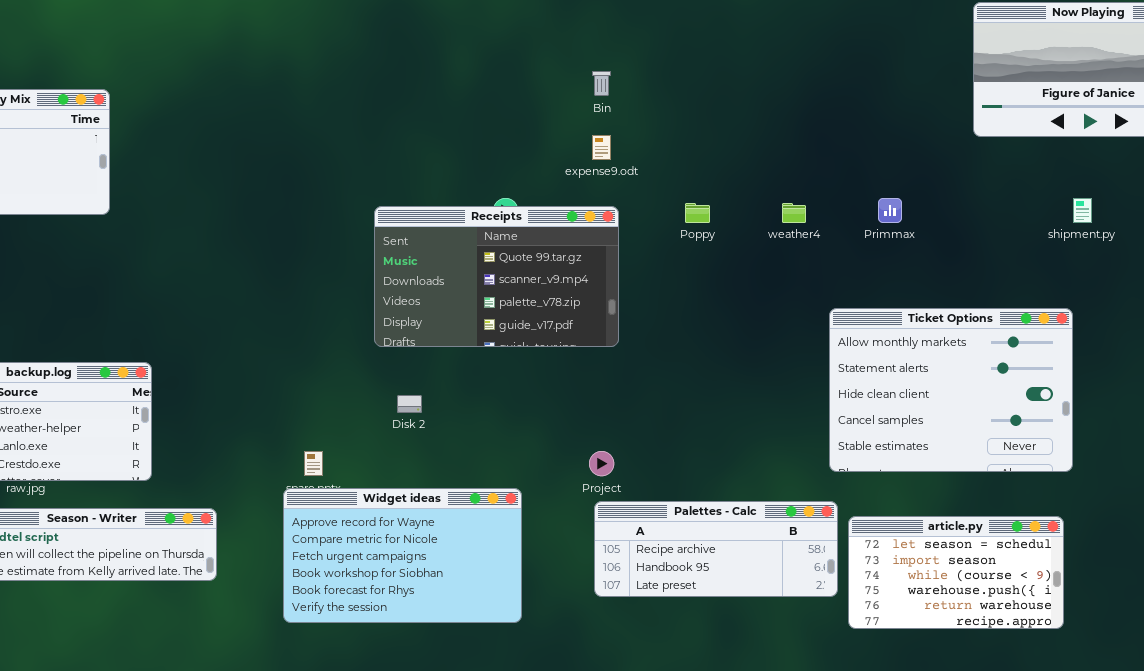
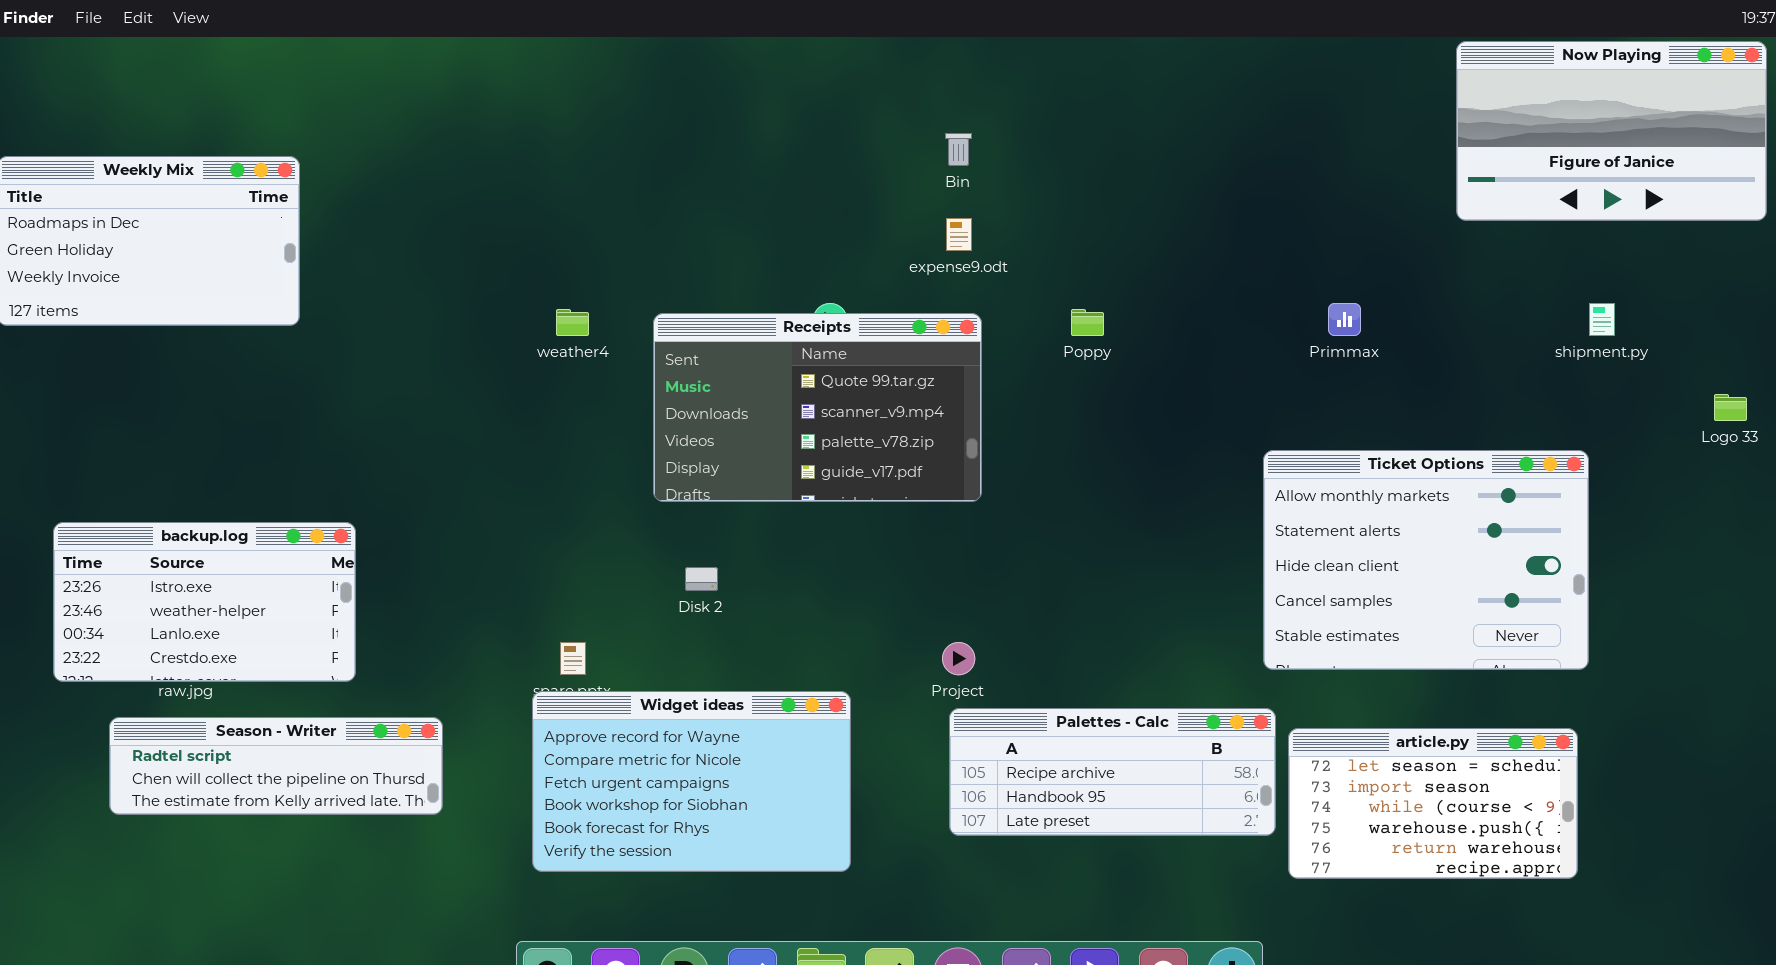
weather4: [782,203,806,223] -> [556,309,589,336], moved

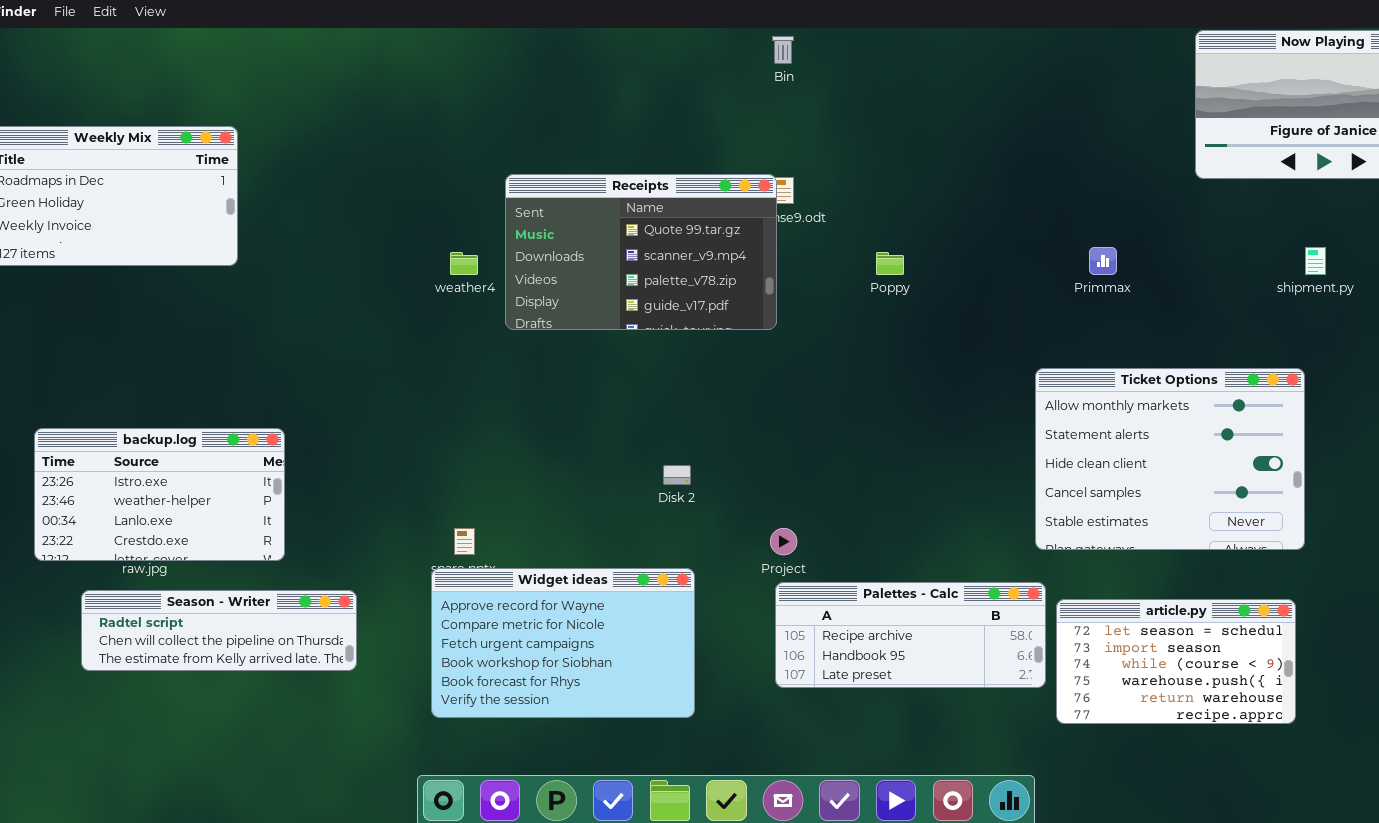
Bin: [945,133,972,166] -> [772,36,794,64], moved
Receipts: [653,313,982,502] -> [505,174,777,330], moved
Disk 2: [685,567,718,591] -> [663,465,691,485], moved

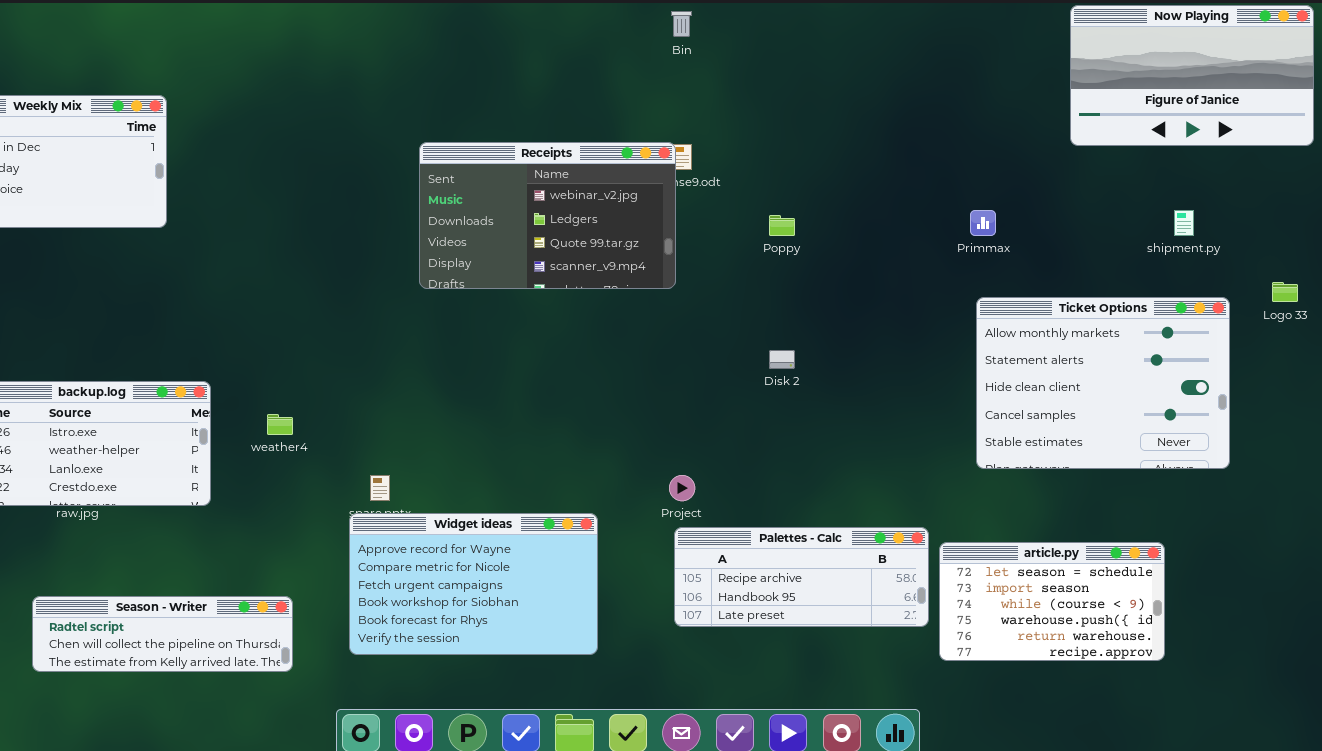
Receipts: [505,174,777,330] -> [419,142,676,289], scrolled up 2 rows
weather4: [450,252,478,275] -> [267,414,293,435], moved
Ticket Options: [1035,368,1305,550] -> [976,297,1230,469], moved
Disk 2: [663,465,691,485] -> [769,350,795,369], moved
Season - Writer: [81,590,357,671] -> [32,596,293,672], moved

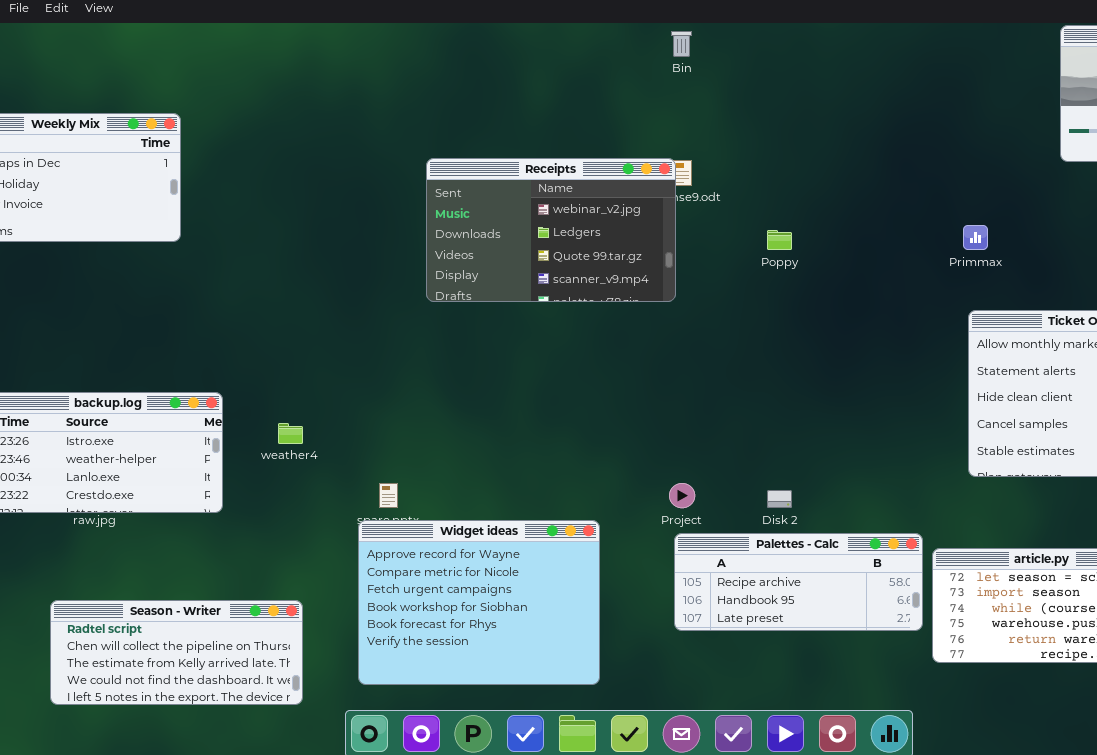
Disk 2: [769,350,795,369] -> [767,490,792,508], moved
Widget ideas: [349,513,598,655] -> [358,520,600,685], resized
Season - Writer: [32,596,293,672] -> [50,600,303,705], resized

